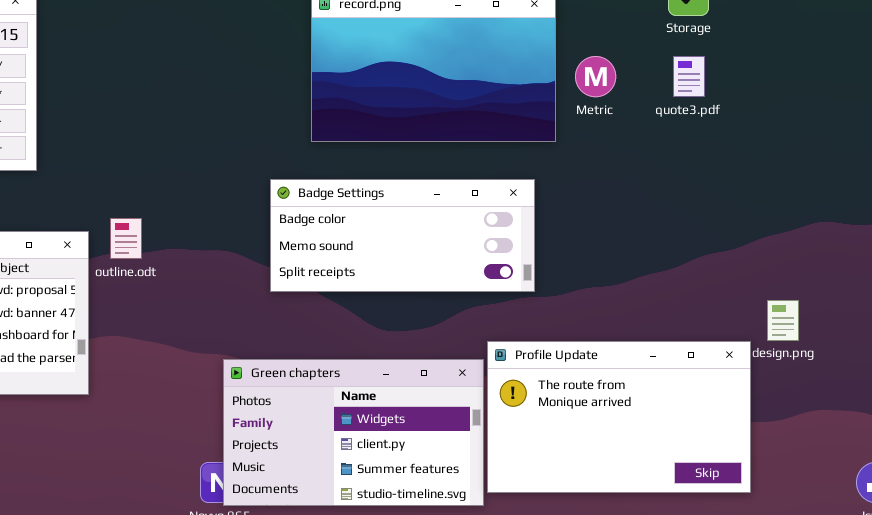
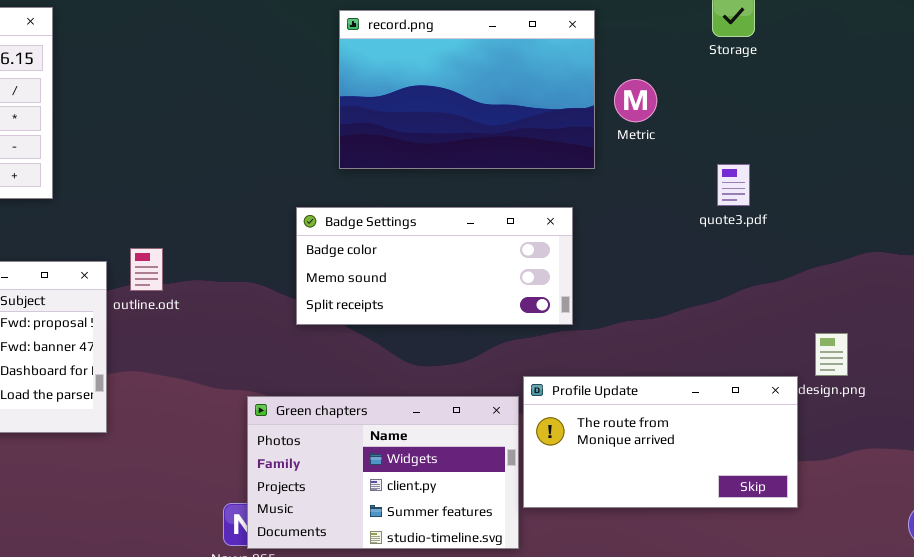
quote3.pdf: [673,56,705,97] -> [717,164,750,206], moved
Profile Update: [487,341,751,493] -> [523,376,798,508], resized

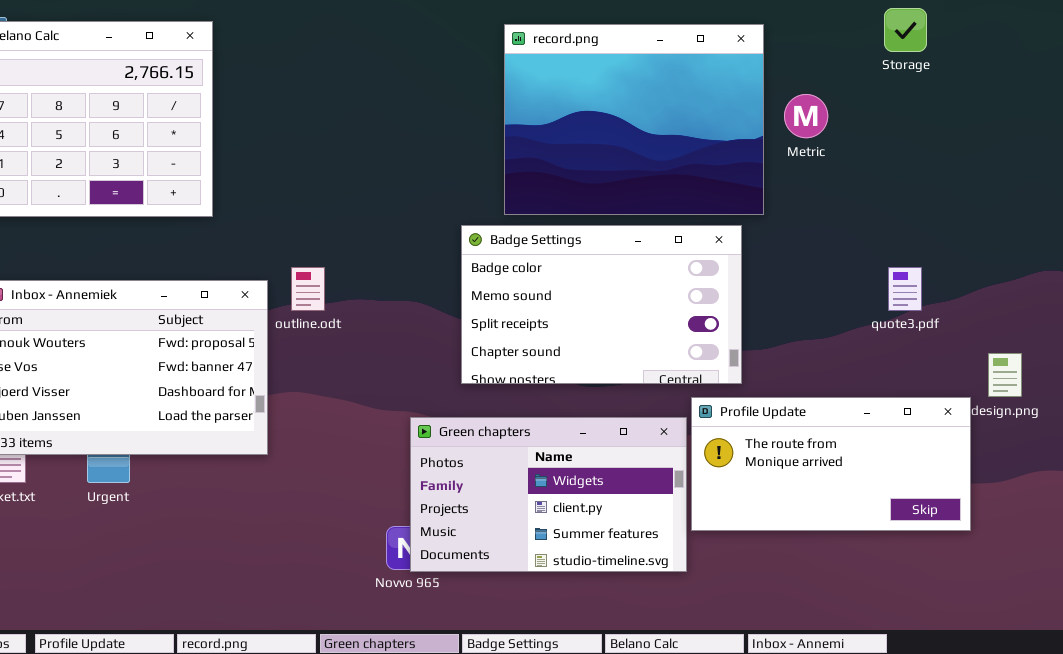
record.png: [339,10,595,169] -> [504,24,764,215], resized
quote3.pdf: [717,164,750,206] -> [888,267,922,311], moved
Badge Settings: [296,207,573,325] -> [461,225,742,384], resized

